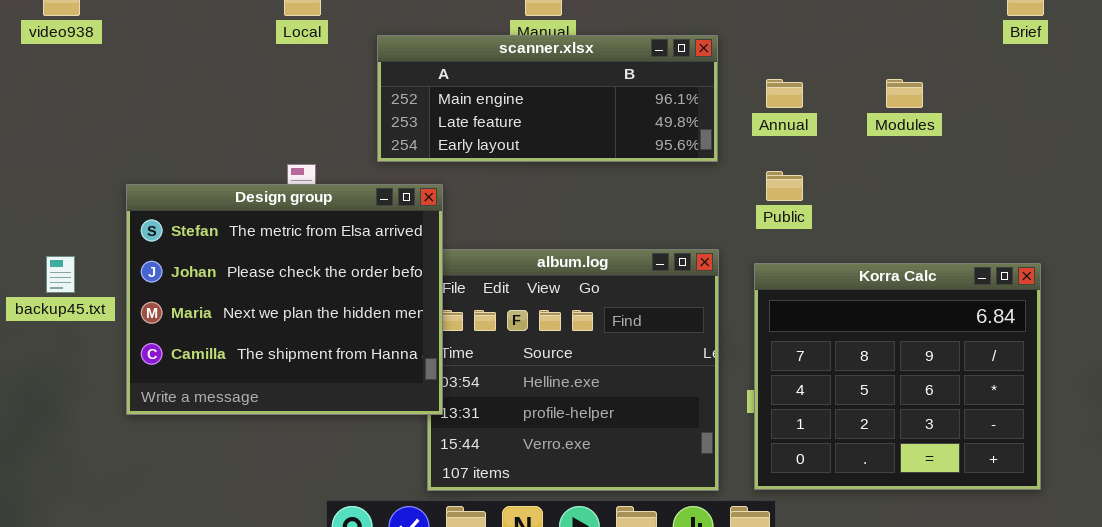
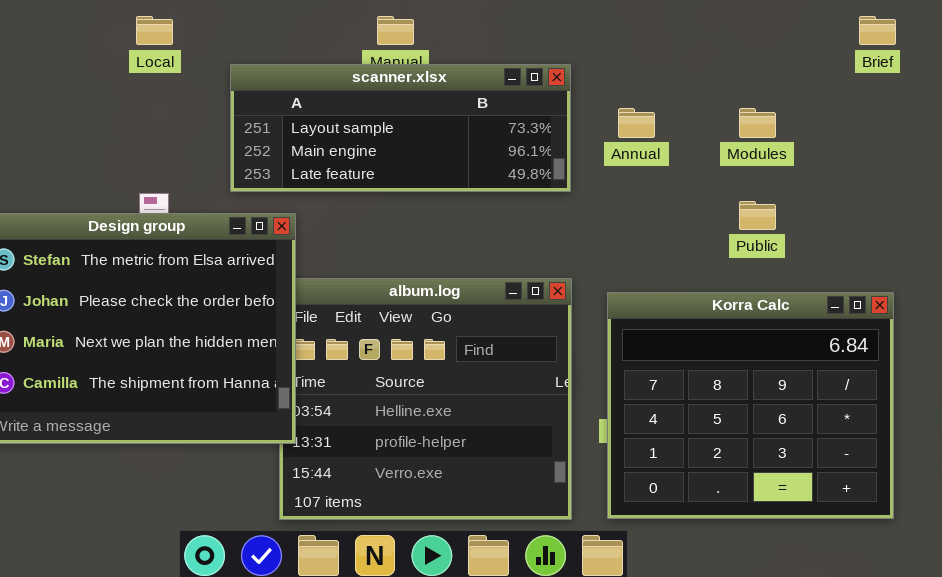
scanner.xlsx: [377,35,718,162] -> [230,64,571,192], scrolled up 1 row
Public: [766,171,803,201] -> [739,201,776,230], moved

